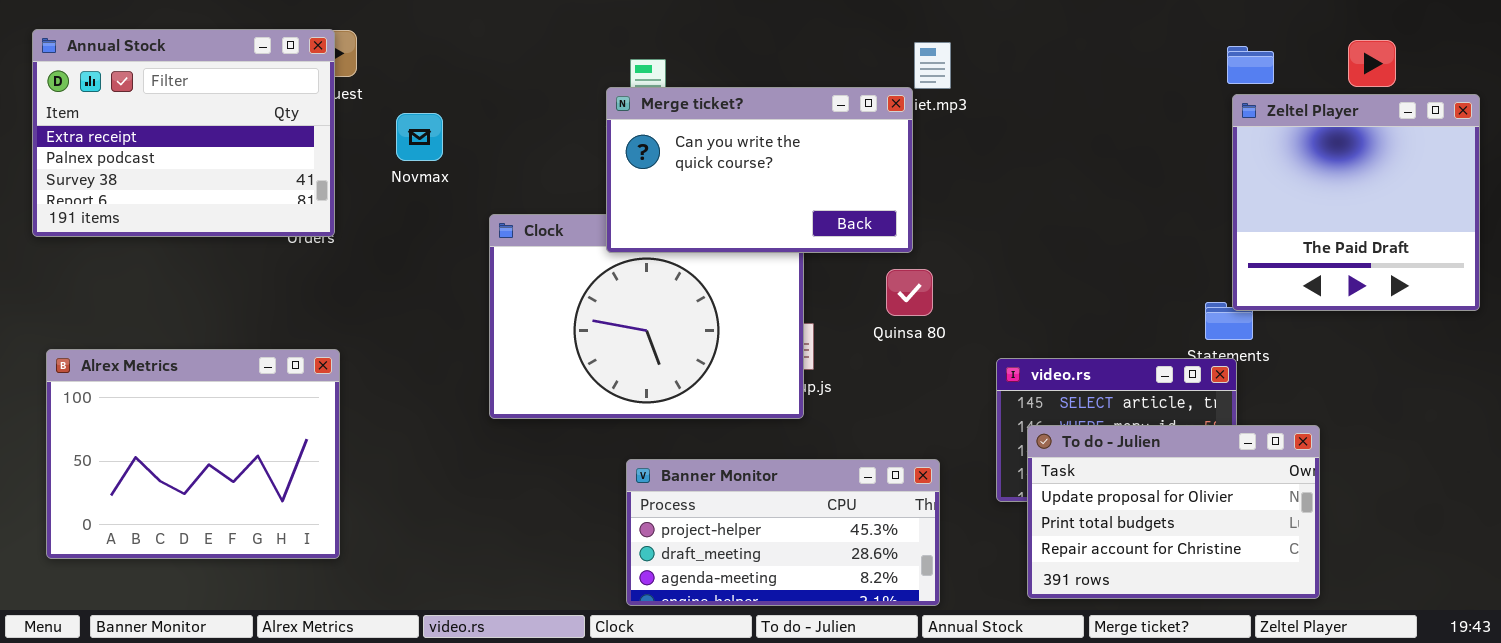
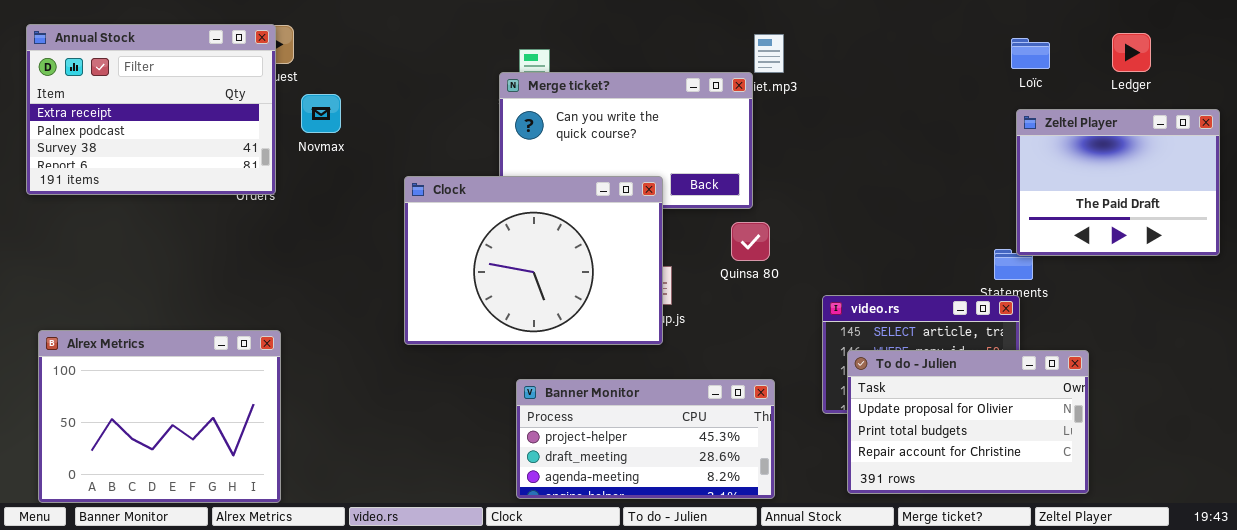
Zeltel Player: [1232,94,1480,311] -> [1016,109,1220,256], resized
Novmax: [396,113,443,161] -> [301,94,341,133], moved
Clock: [489,214,804,419] -> [404,176,663,345], raised
Alrex Metrics: [46,349,340,559] -> [38,330,281,503], moved

